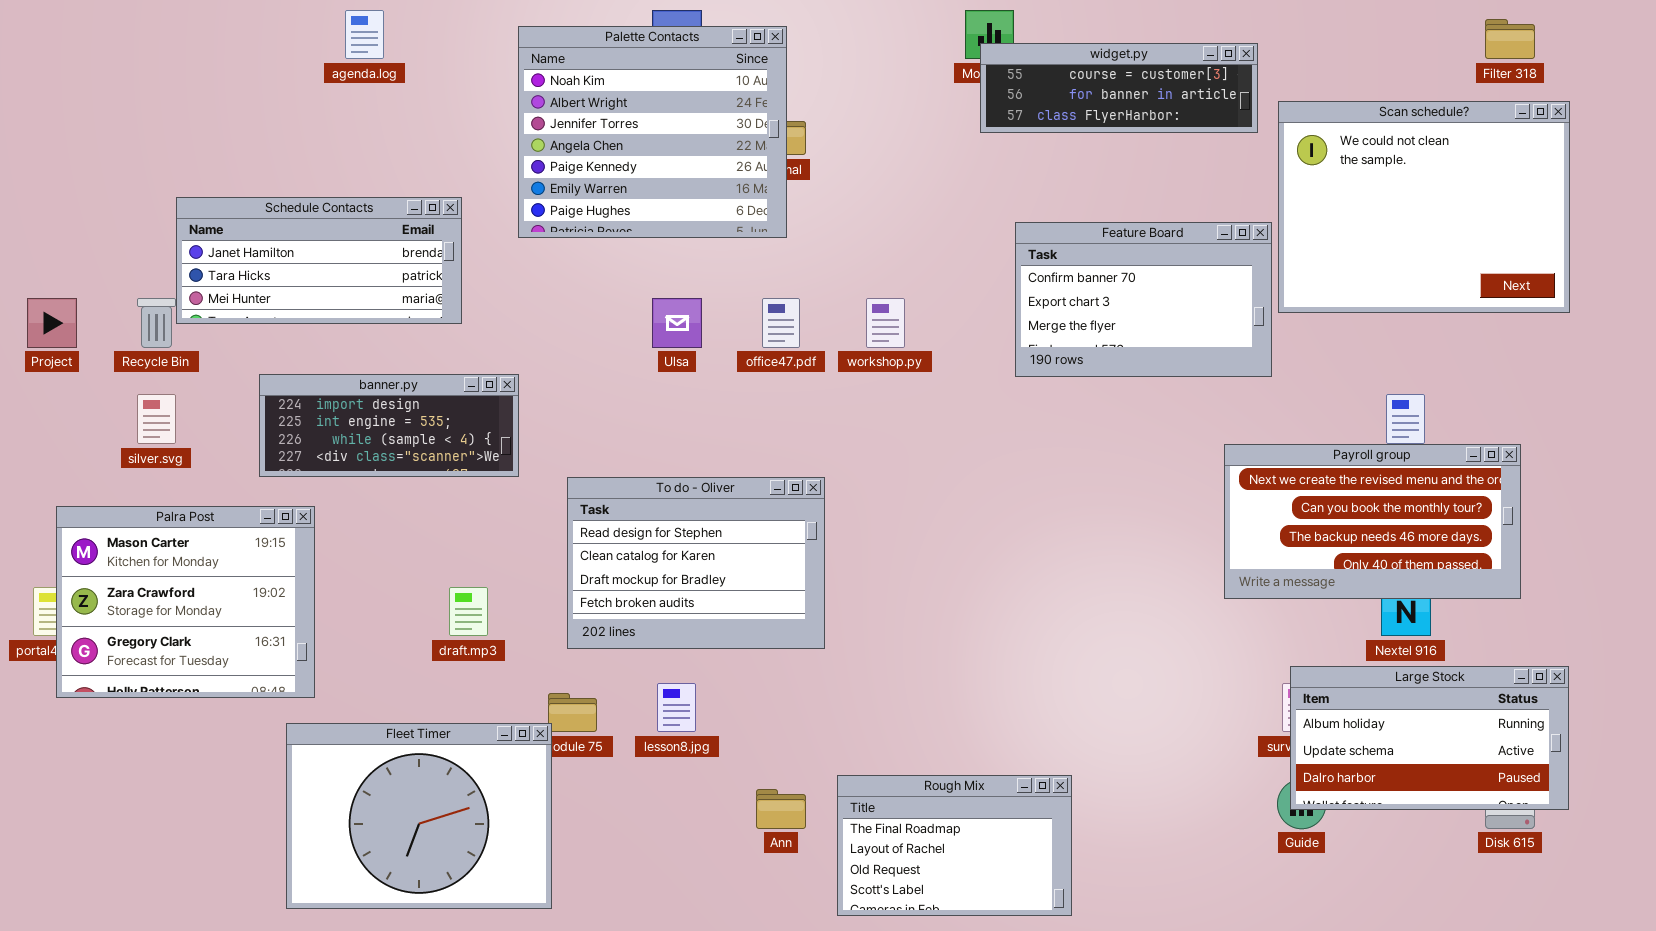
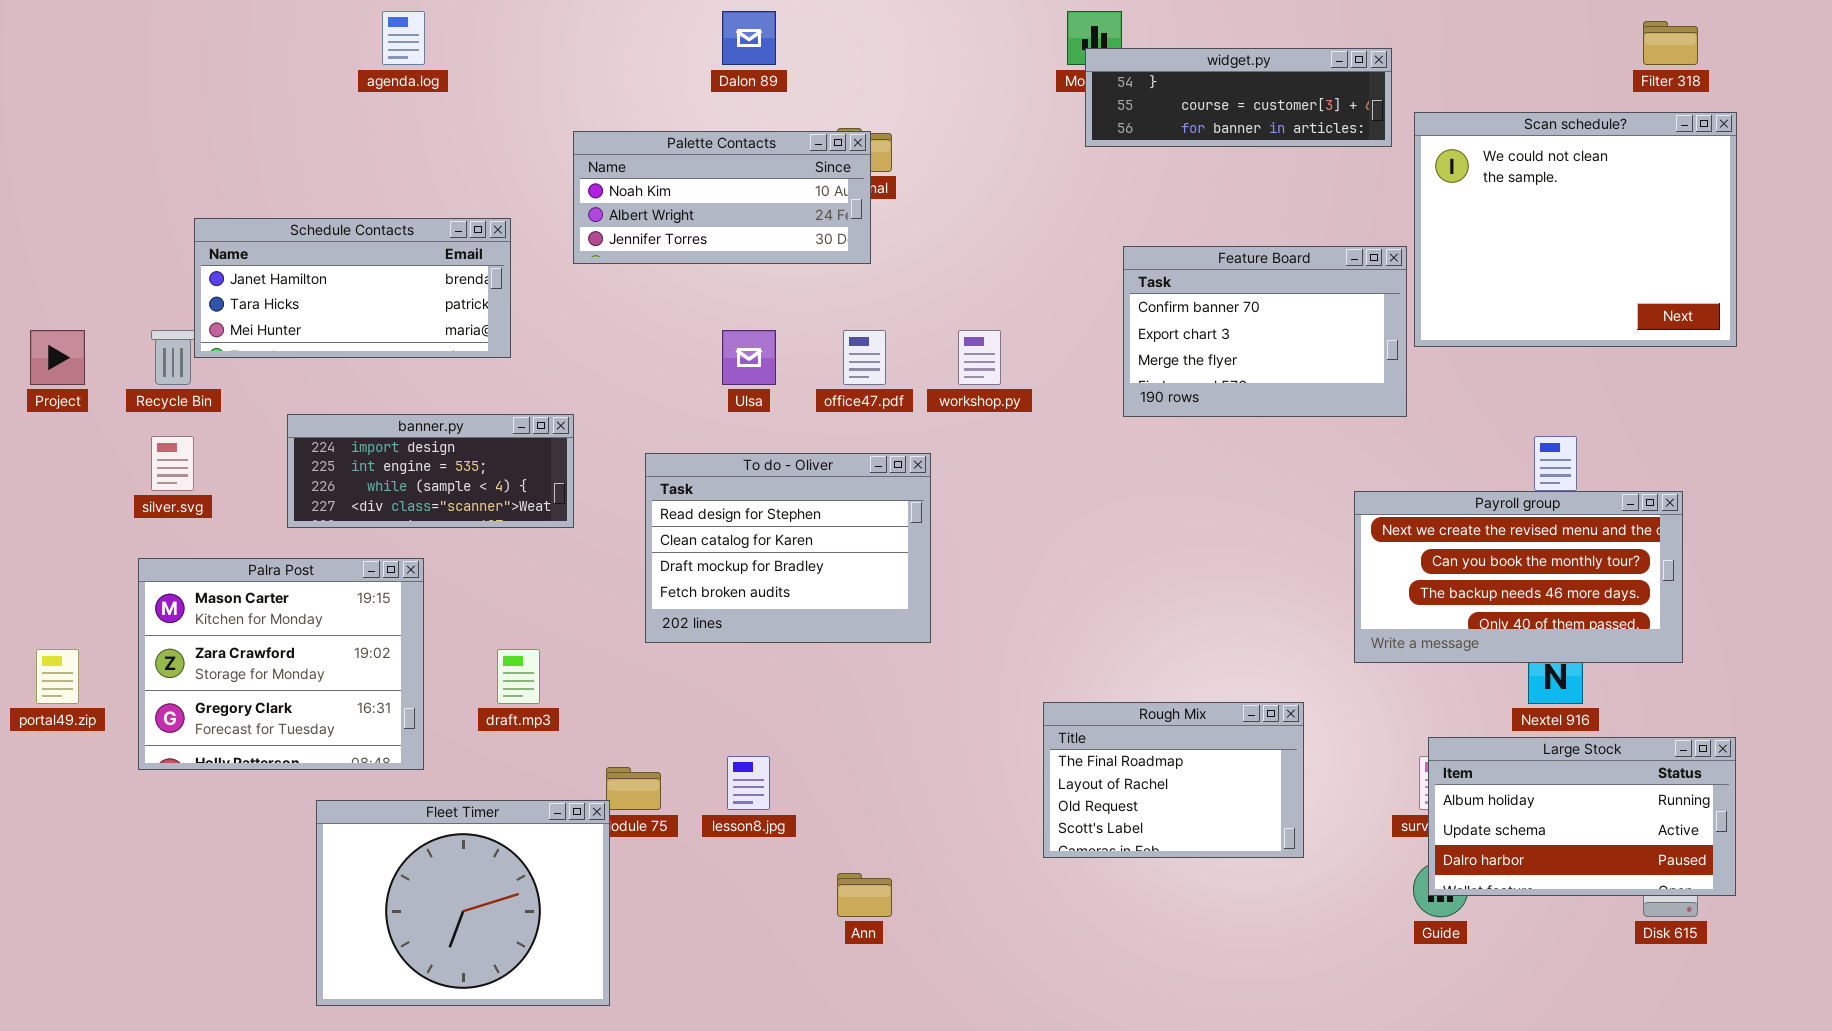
Palette Contacts: [518,26,787,238] -> [573,131,871,264], resized
widget.py: [980,43,1258,133] -> [1085,48,1392,147], scrolled up 1 row
To do - Oliver: [567,477,825,649] -> [645,453,931,643], moved
Palra Post: [56,506,315,698] -> [138,558,424,770], moved
Rough Mix: [837,775,1072,916] -> [1043,702,1304,858], moved

